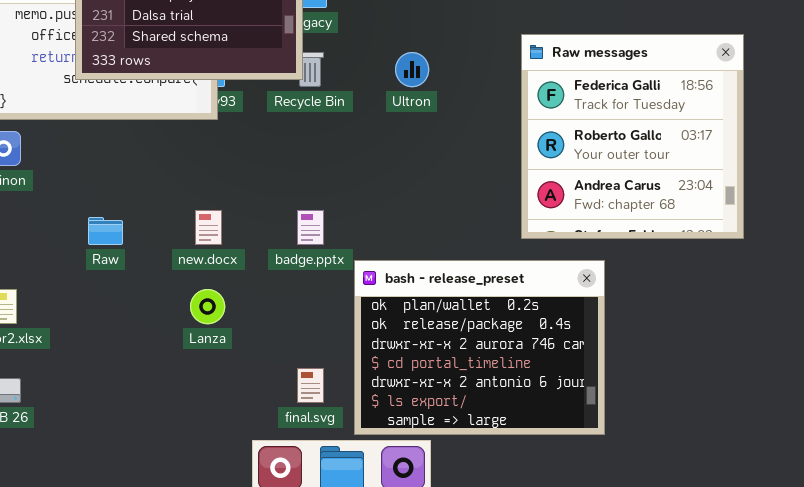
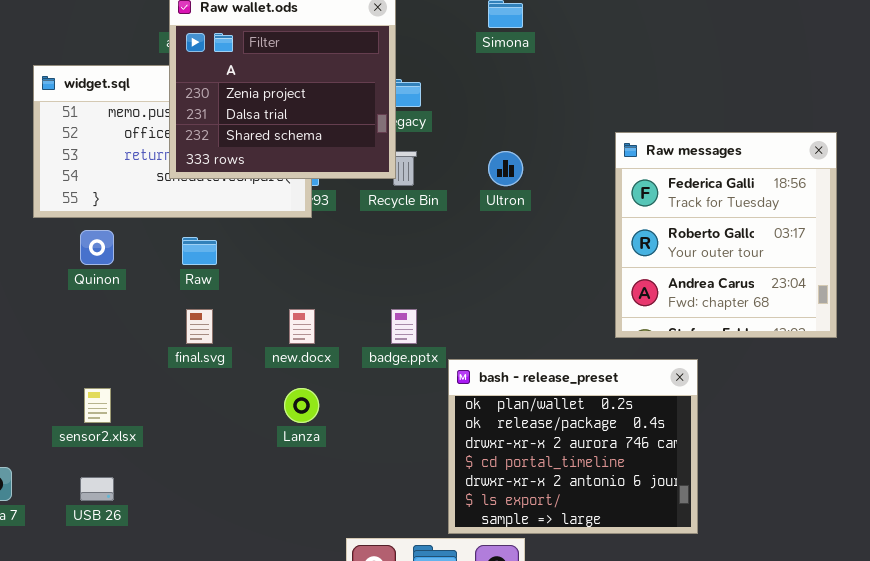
Raw: [88,217,123,245] -> [182,237,217,265], moved
final.svg: [297,368,324,403] -> [186,309,213,344], moved

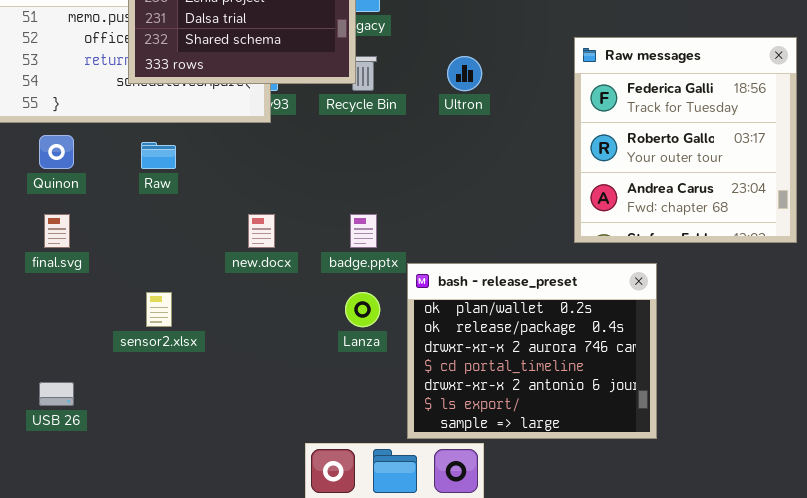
final.svg: [186,309,213,344] -> [44,214,70,248], moved
sensor2.xlsx: [84,388,111,423] -> [146,292,172,327], moved
Lanza: [284,388,319,423] -> [345,292,380,327], moved

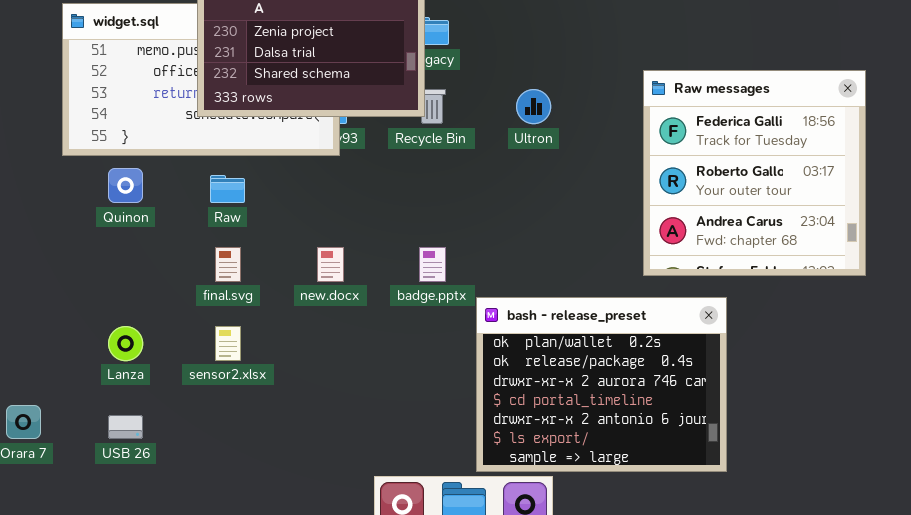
final.svg: [44,214,70,248] -> [215,247,241,282], moved
Lanza: [345,292,380,327] -> [108,326,143,361], moved

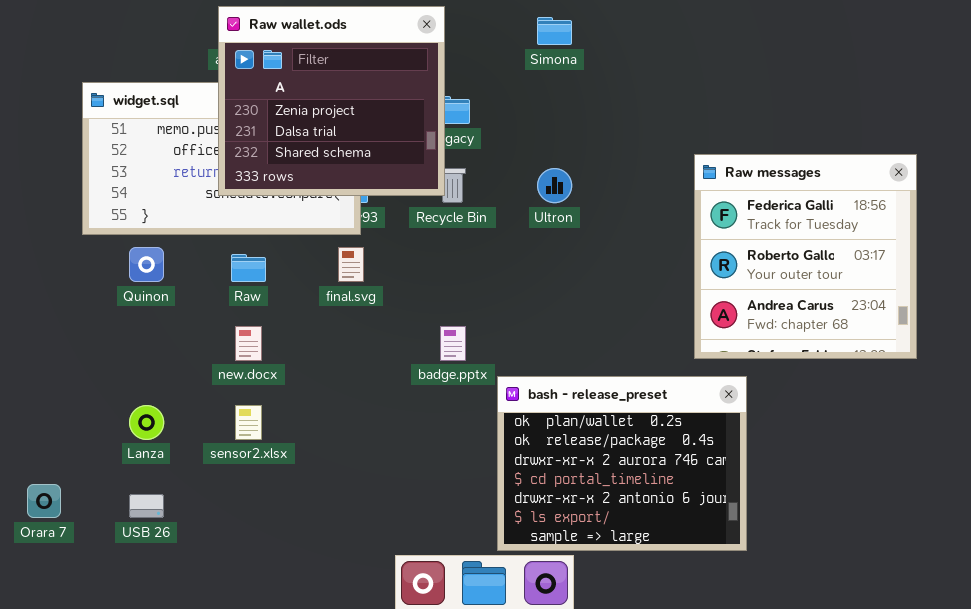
Raw messages: [643,70,866,276] -> [694,154,917,359], moved
final.svg: [215,247,241,282] -> [338,247,364,282], moved
new.docx: [317,247,344,282] -> [235,326,262,361], moved

